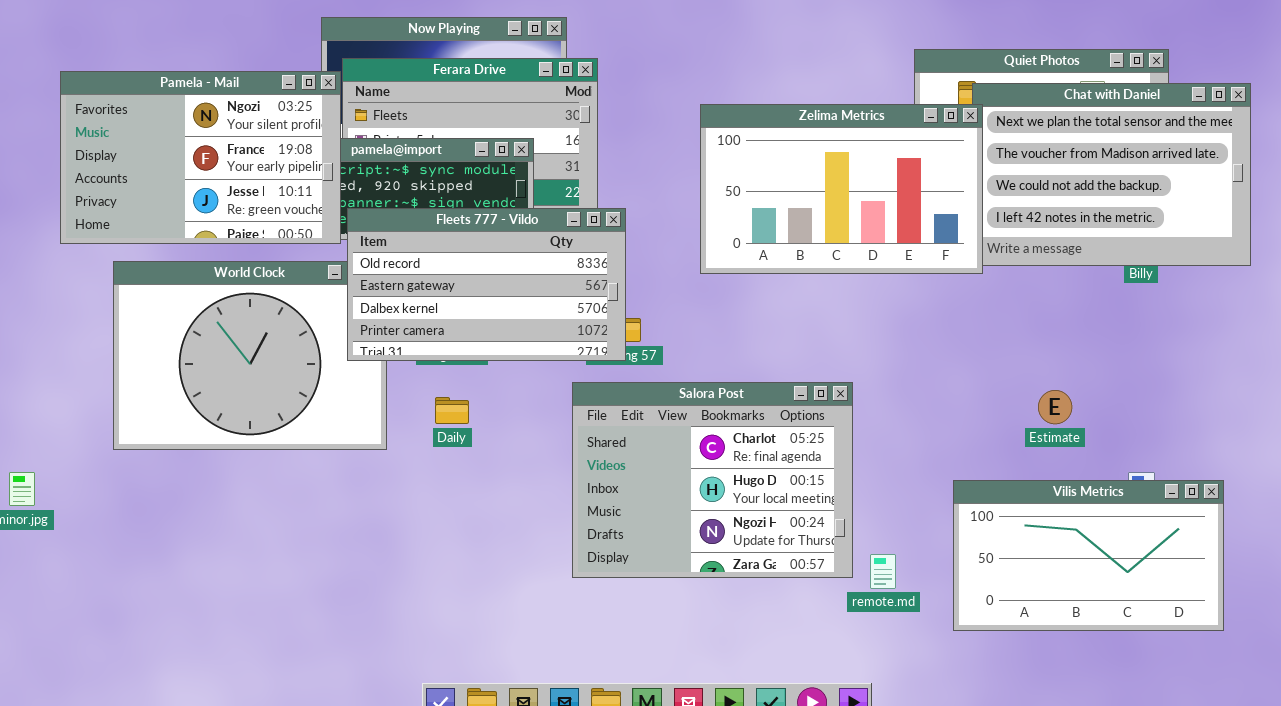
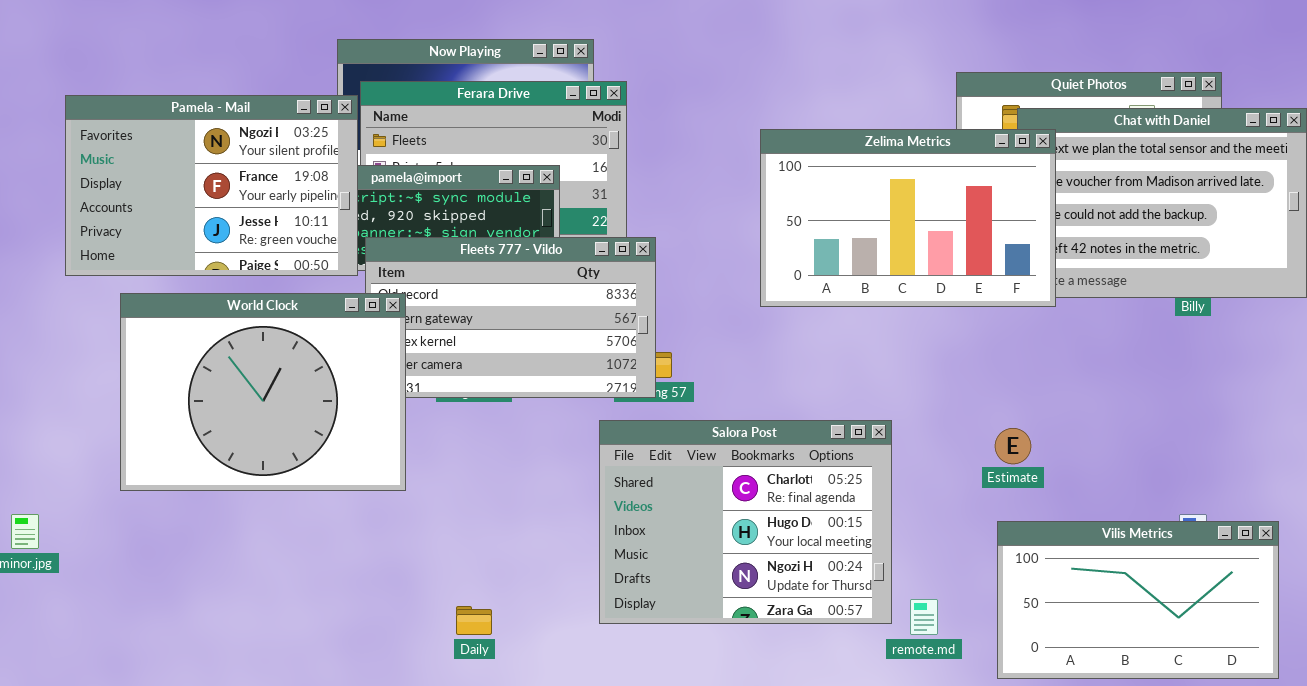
Zelima Metrics: [700,104,983,274] -> [760,129,1056,307], moved
World Clock: [113,261,387,450] -> [120,293,406,491], raised
Estimate: [1038,390,1072,424] -> [995,428,1031,464], moved
Daily: [435,397,469,424] -> [456,606,492,635], moved

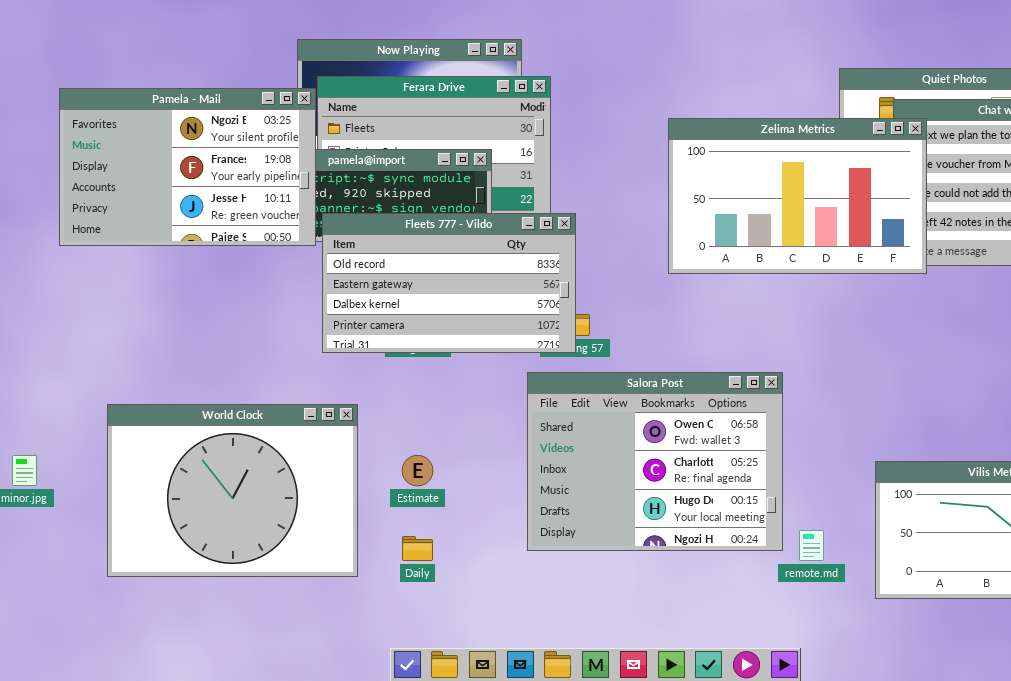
World Clock: [120,293,406,491] -> [107,404,358,577], moved
Salora Post: [599,420,892,624] -> [527,372,783,551], scrolled up 1 row
Estimate: [995,428,1031,464] -> [402,455,433,486], moved

